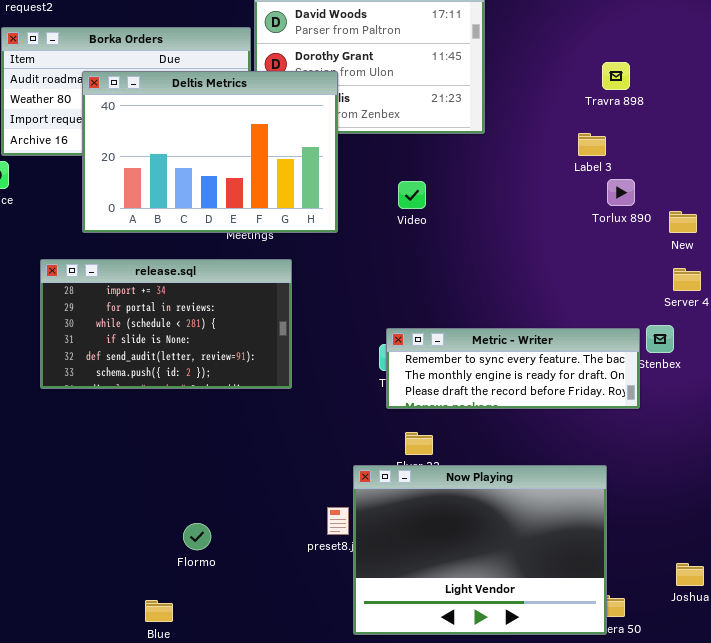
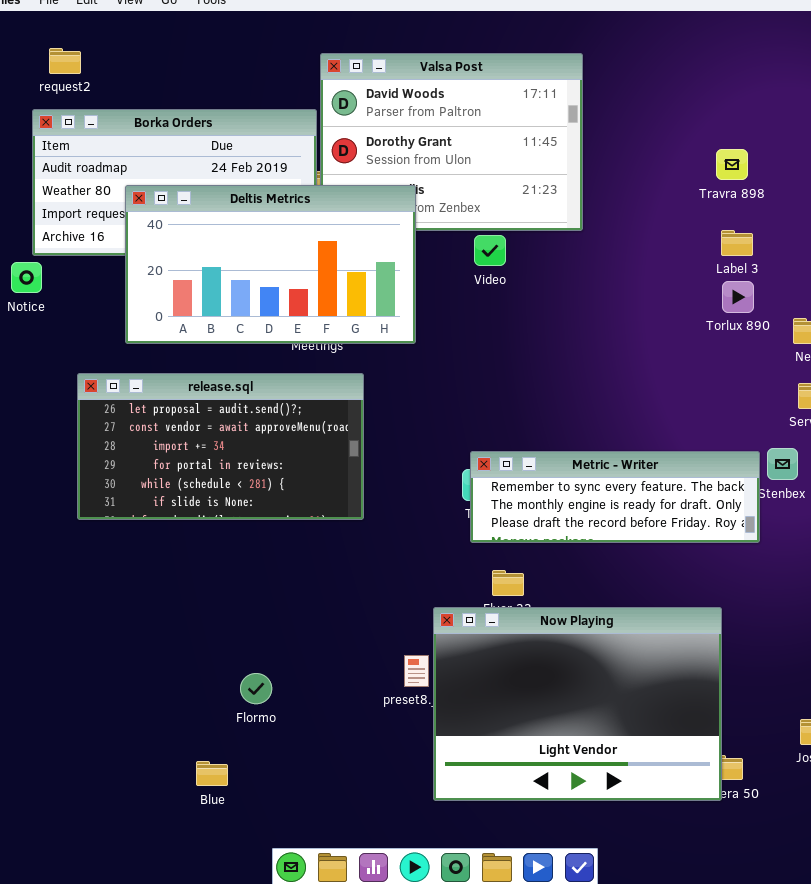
Deltis Metrics: [82,71,338,233] -> [125,185,416,344], resized
Label 3: [578,133,606,156] -> [721,230,753,256], moved
Video: [398,181,426,209] -> [474,235,506,266], moved
release.sql: [40,259,292,389] -> [77,373,364,520], scrolled up 2 rows

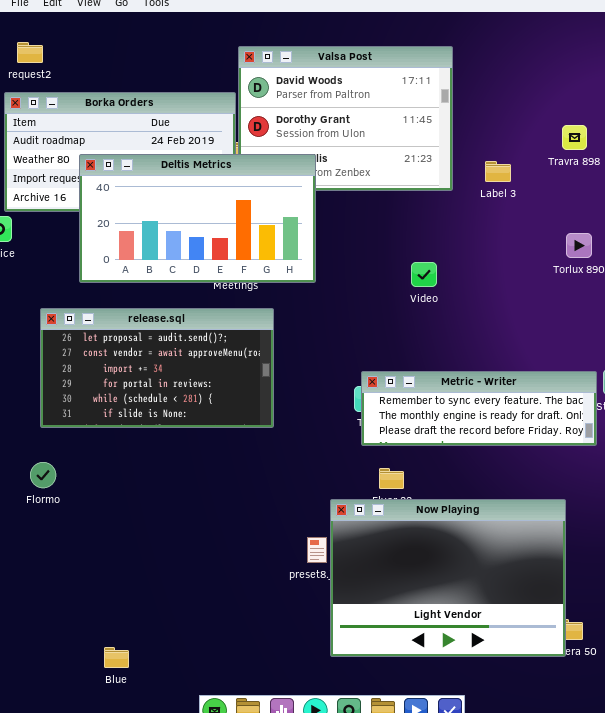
Label 3: [721,230,753,256] -> [485,161,511,182], moved
Video: [474,235,506,266] -> [411,262,437,287], moved
Flormo: [240,673,272,704] -> [30,462,56,488], moved
Blue: [196,761,228,786] -> [104,647,129,668], moved

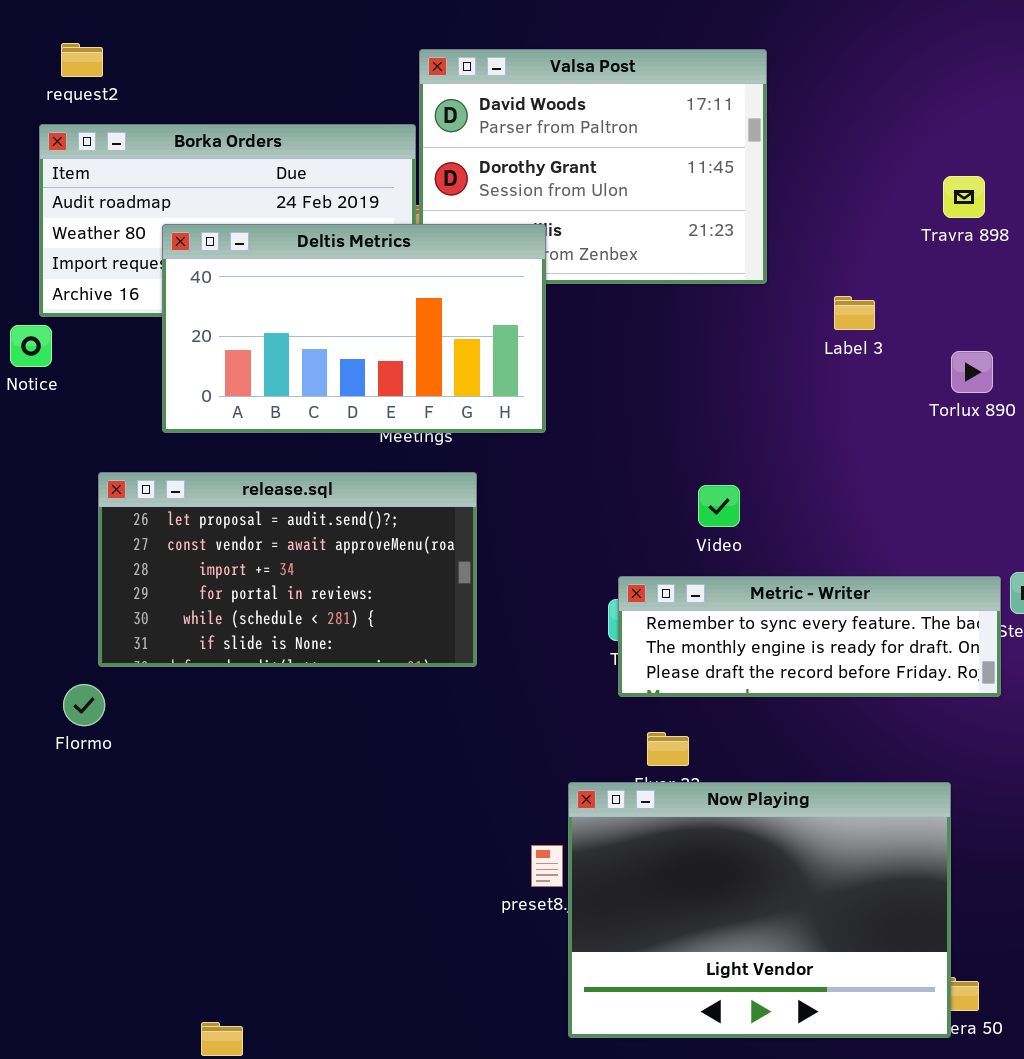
Label 3: [485,161,511,182] -> [834,296,875,330], moved
Video: [411,262,437,287] -> [698,485,740,527], moved
Flormo: [30,462,56,488] -> [63,684,105,726], moved

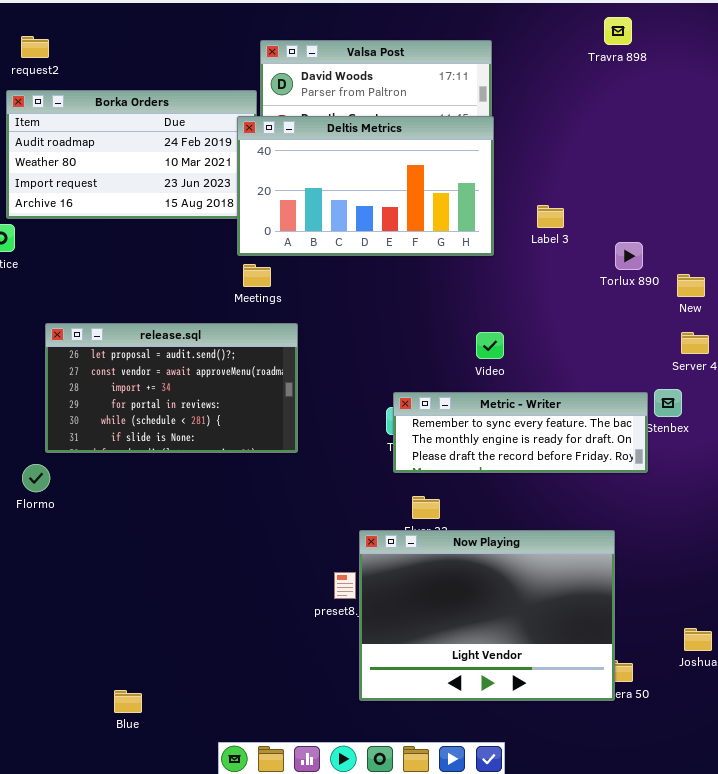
Travra 898: [943,176,985,218] -> [604,17,632,45], moved
Deltis Metrics: [162,224,546,433] -> [237,116,494,256], moved
Video: [698,485,740,527] -> [476,332,504,359], moved

